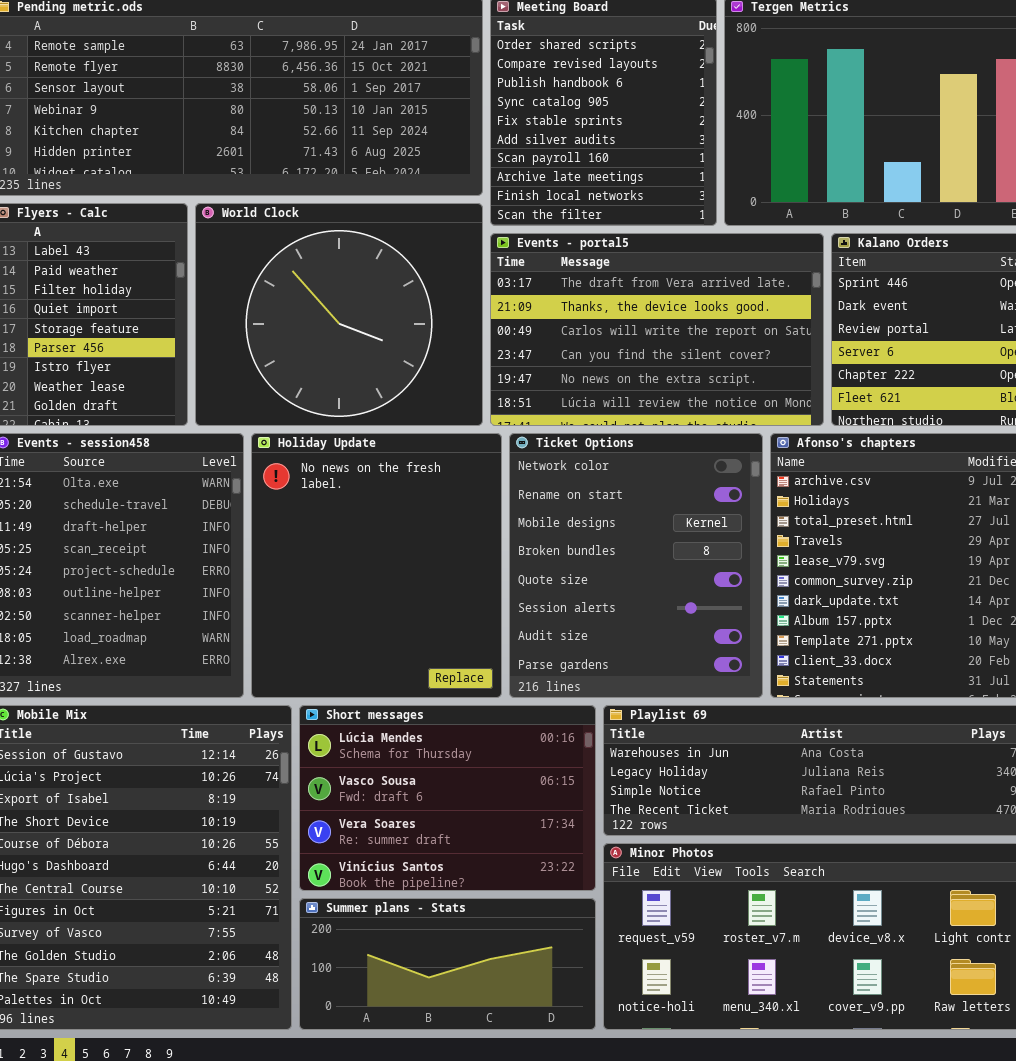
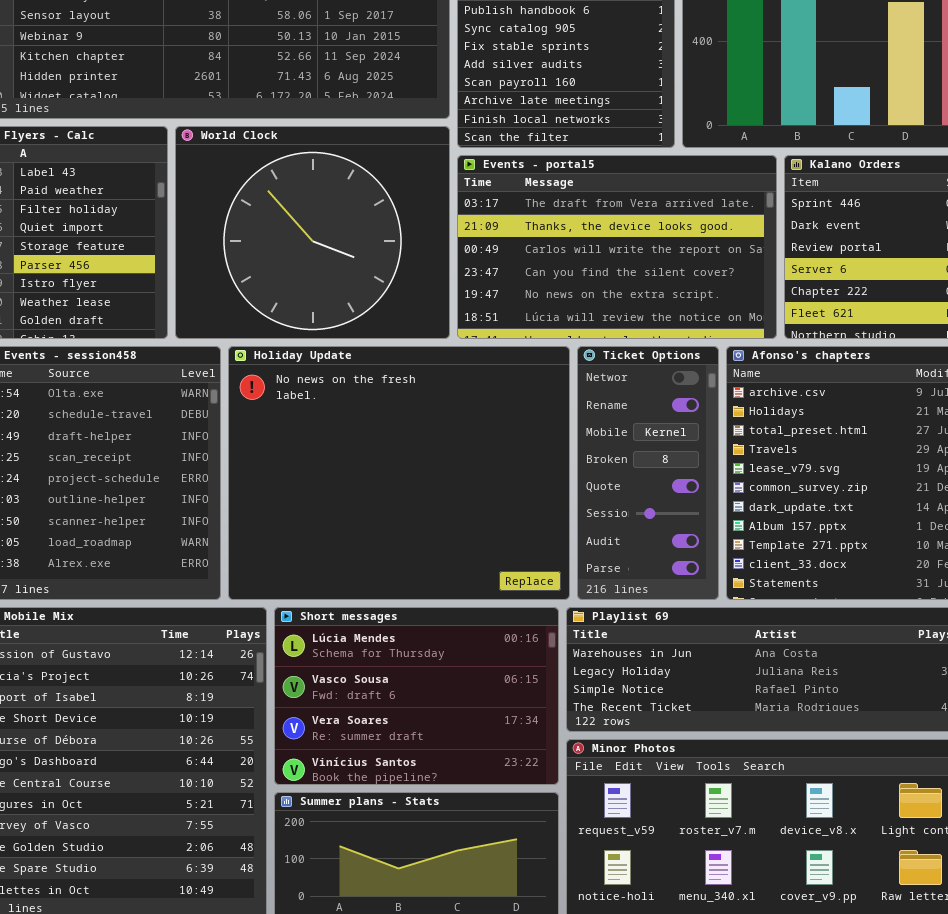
Holiday Update: [251,433,502,698] -> [228,346,570,600], resized
Ticket Options: [509,433,763,698] -> [577,346,719,600], resized

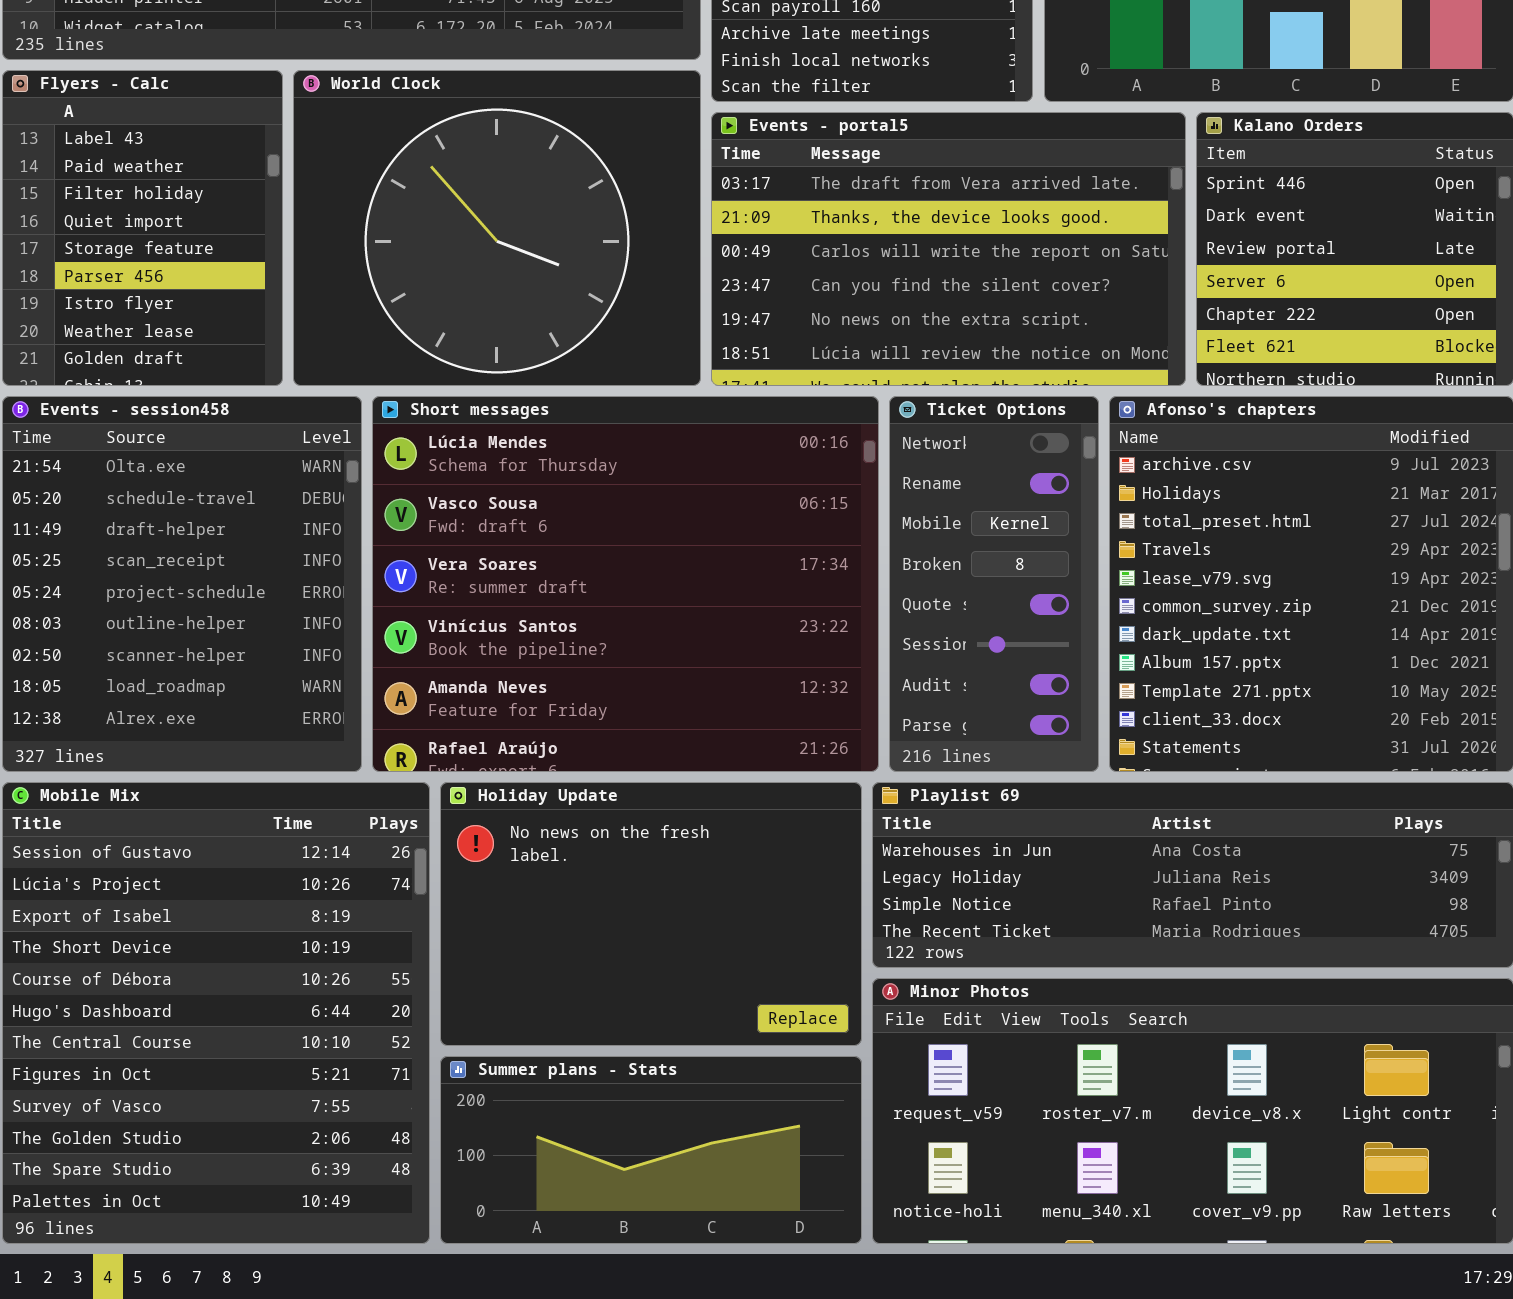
Holiday Update: [228,346,570,600] -> [440,782,862,1046], moved, resized
Short messages: [274,607,559,785] -> [372,396,879,772], moved, resized

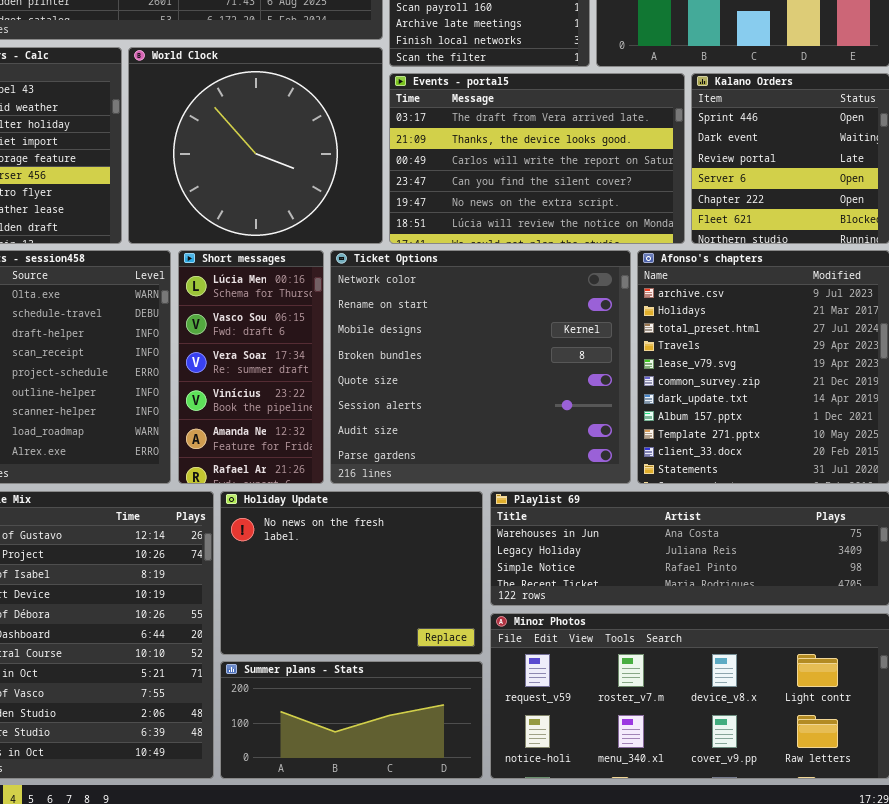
Short messages: [372,396,879,772] -> [178,250,324,484], resized
Ticket Options: [889,396,1099,772] -> [330,250,631,484], resized

